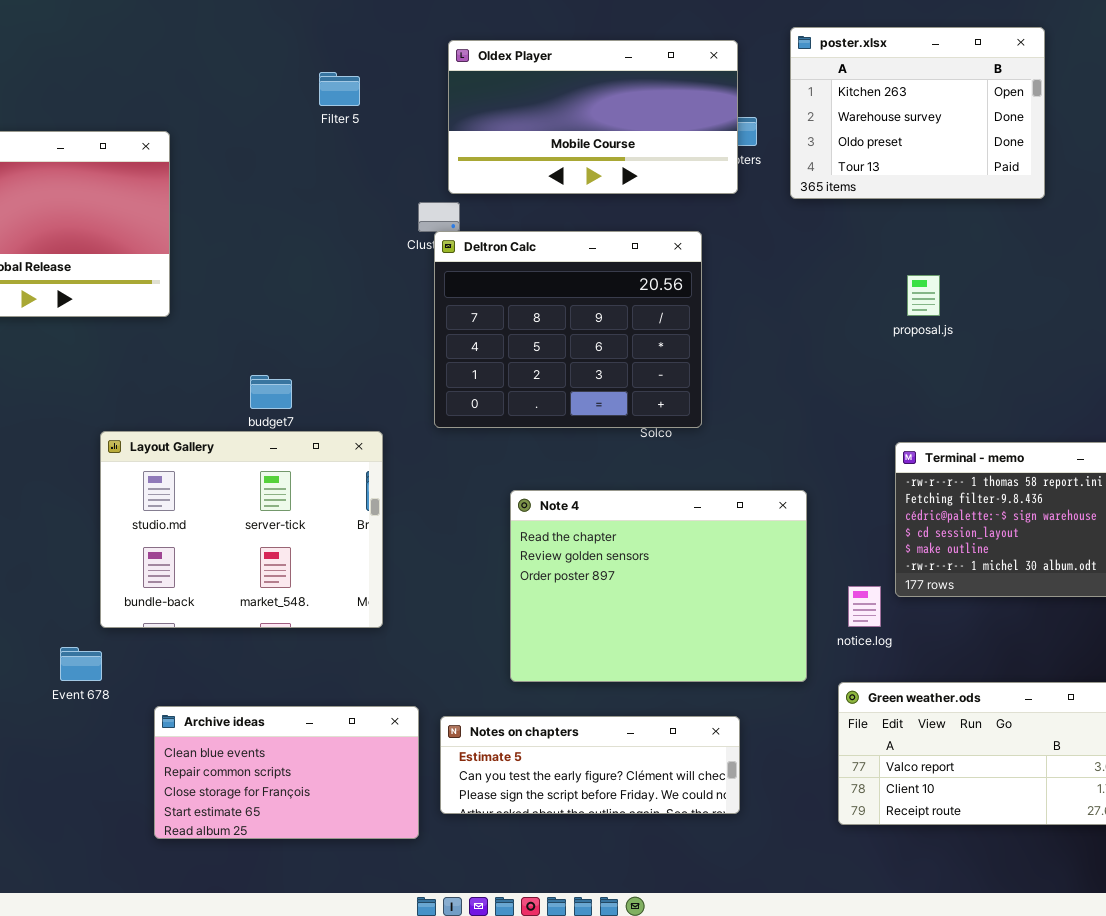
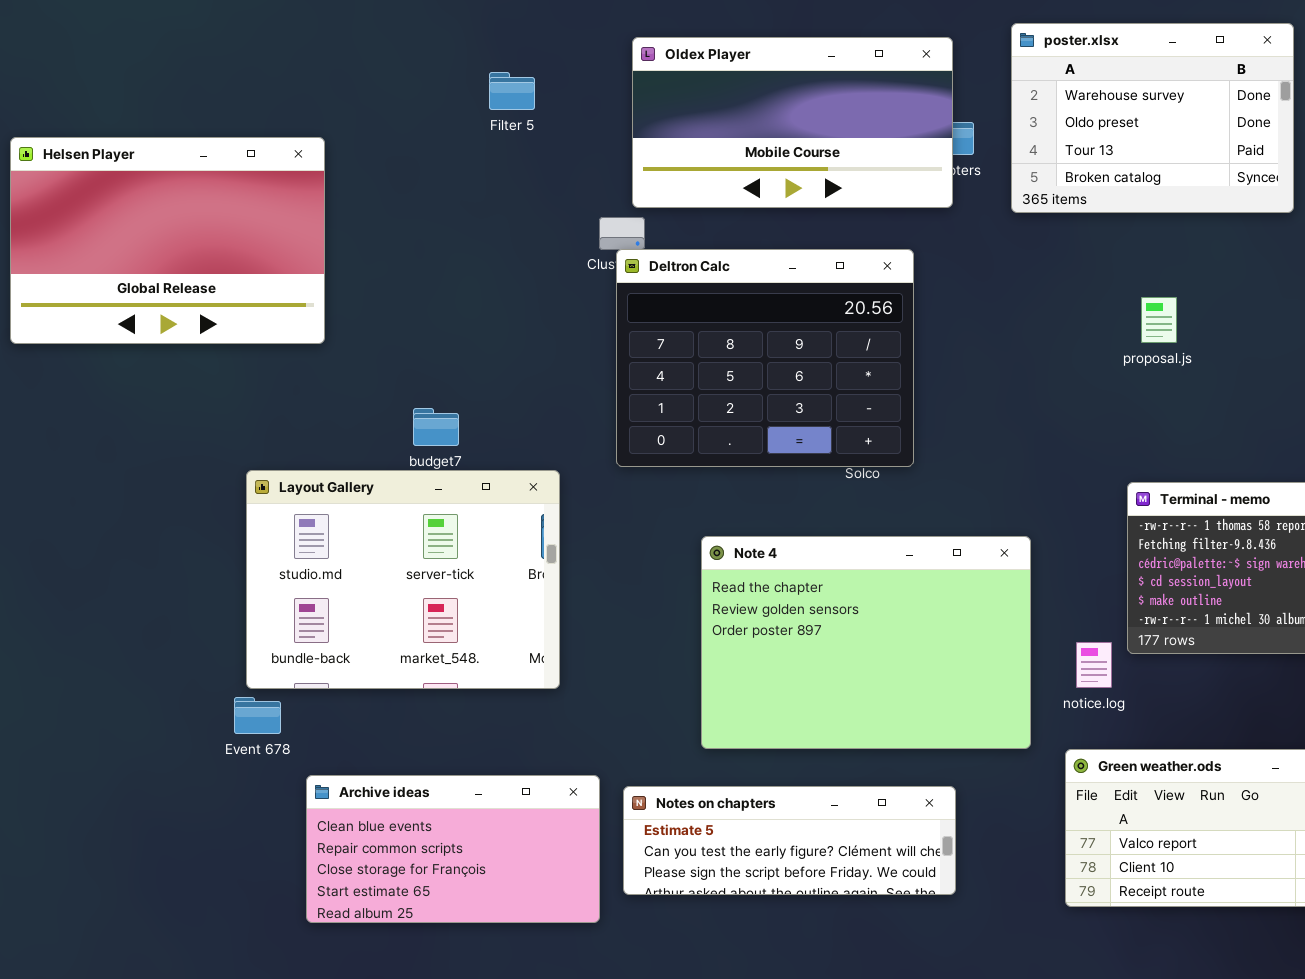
poster.xlsx: [790,27,1045,199] -> [1011,23,1294,213], scrolled down 1 row
Event 678: [60,647,102,681] -> [234,697,281,734], moved

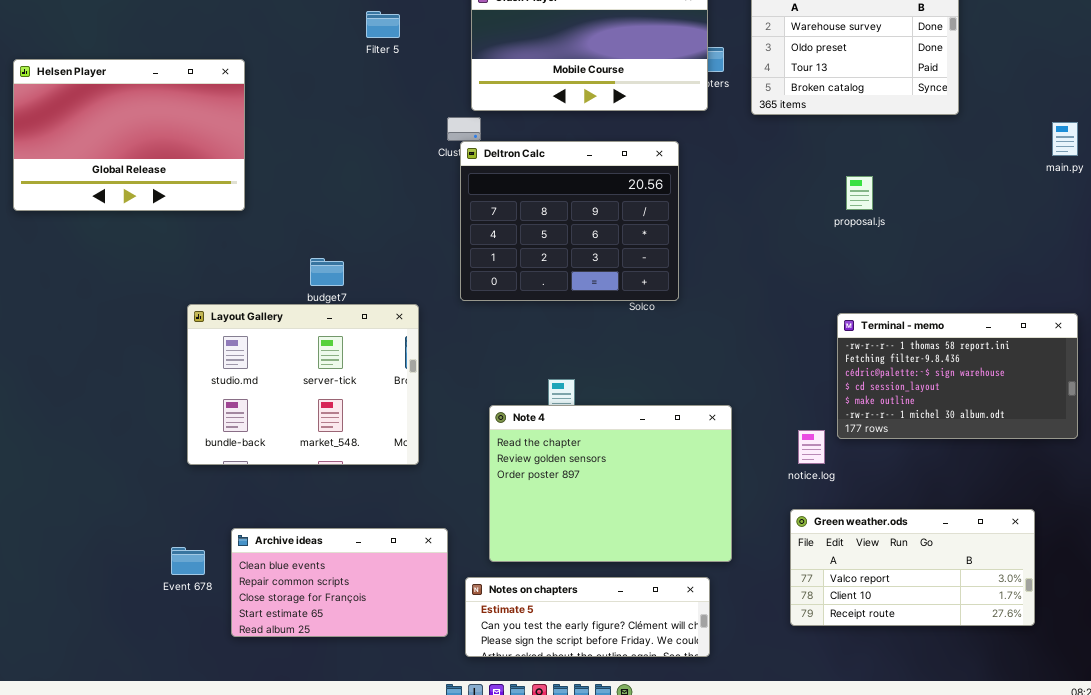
Note 4: [701,536,1031,749] -> [489,405,732,562], moved
Event 678: [234,697,281,734] -> [171,547,205,575], moved
Notes on chapters: [623,786,956,895] -> [465,577,710,657], moved

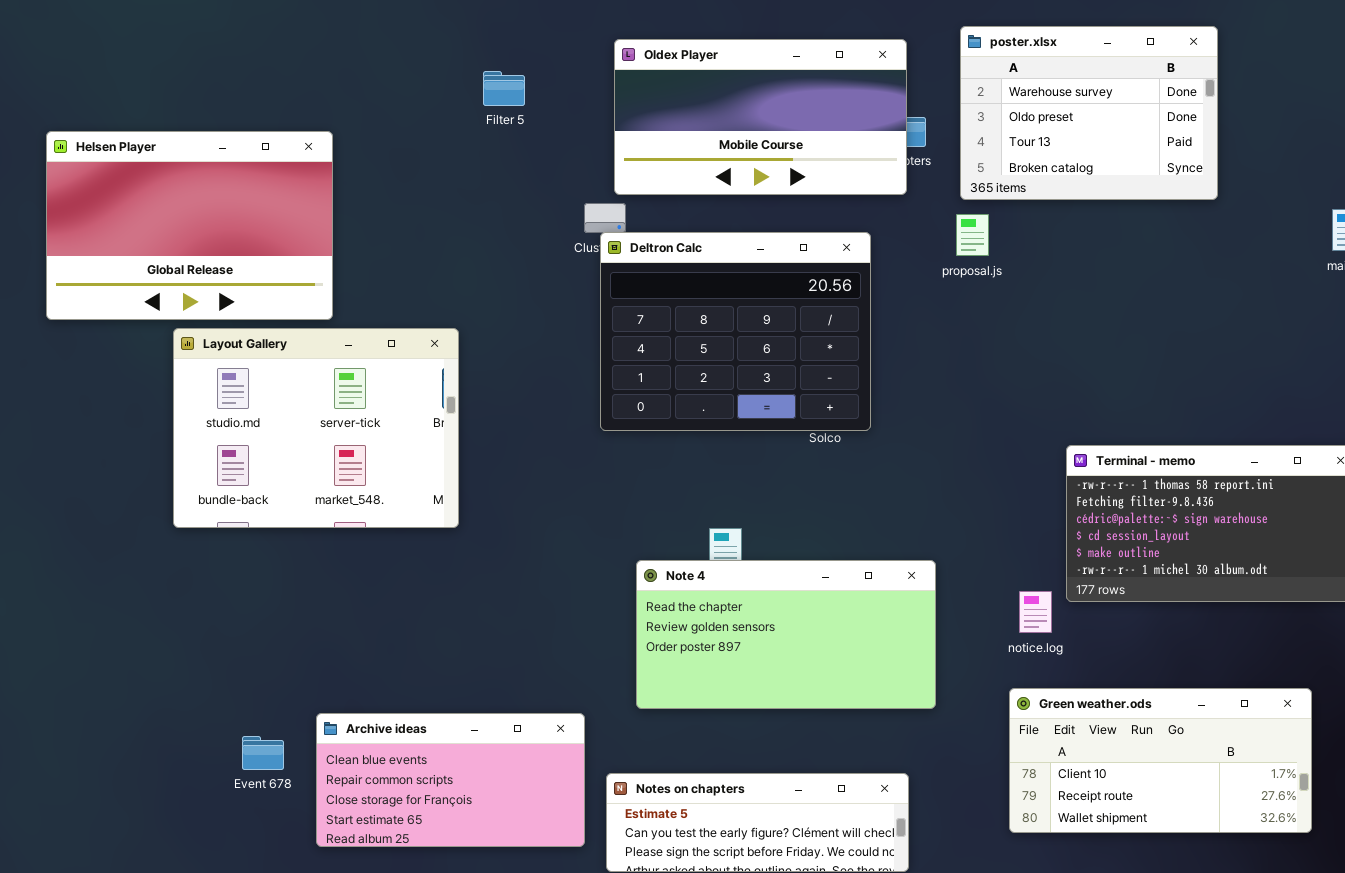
proposal.js: [846,176,873,210] -> [956,214,989,256], moved
Layout Gallery: [187,304,419,465] -> [173,328,459,528], moved
Note 4: [489,405,732,562] -> [636,560,936,709], resized
Green weather.ods: [790,509,1035,626] -> [1009,688,1312,833], scrolled down 1 row

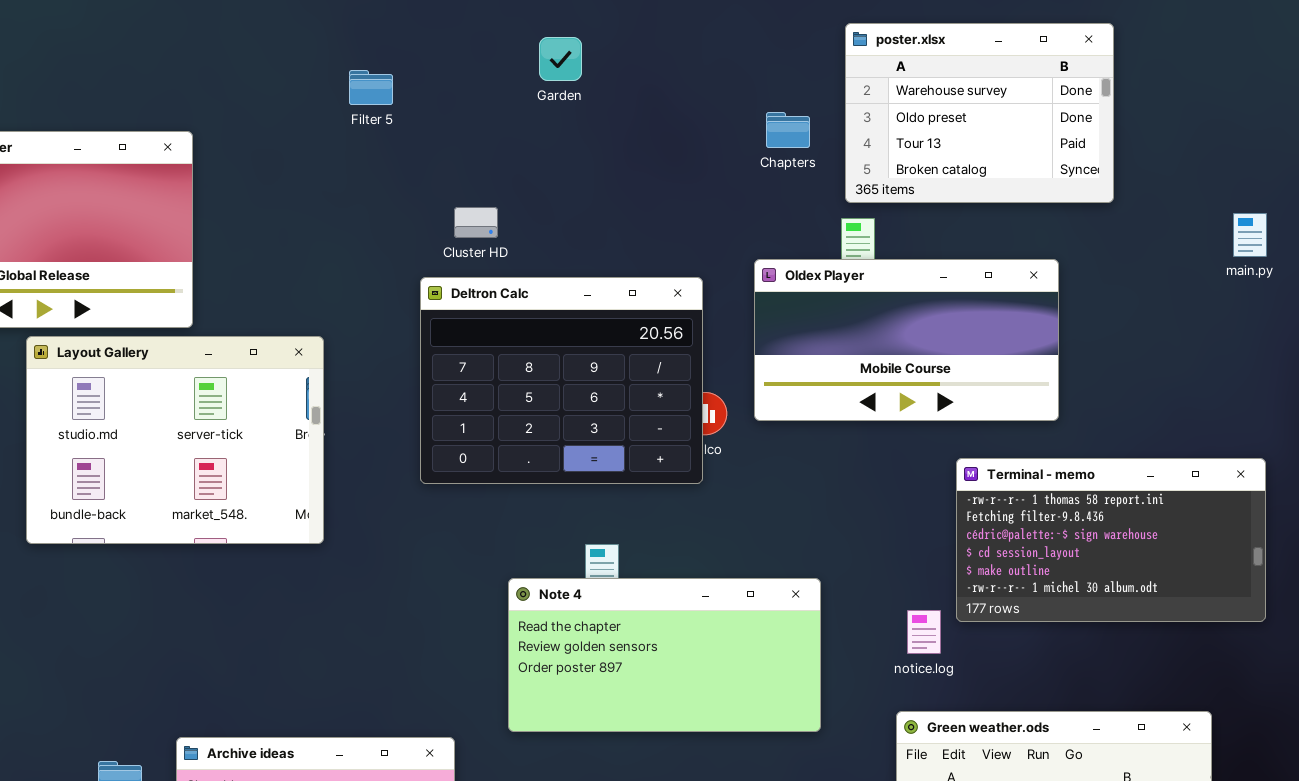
Oldex Player: [614,39,907,195] -> [754,259,1059,421], moved
Deltron Calc: [600,232,871,431] -> [420,277,703,484], moved

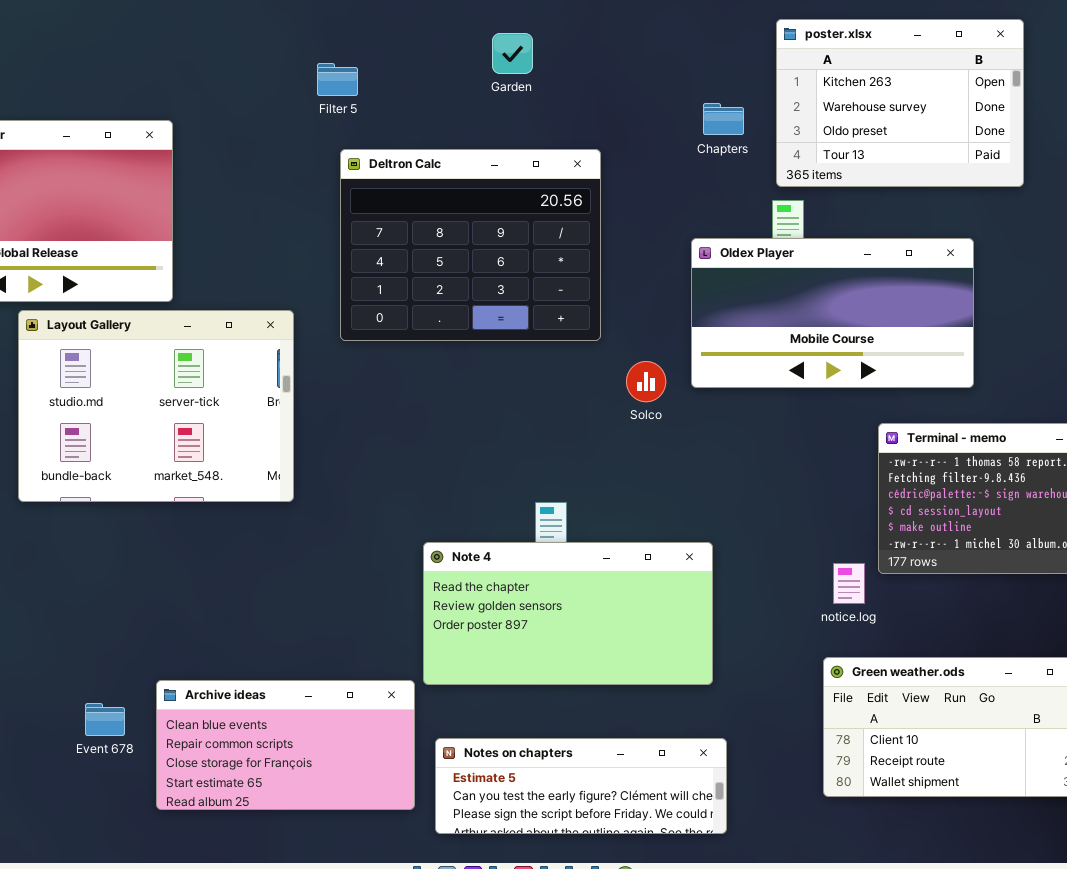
poster.xlsx: [845,23,1114,203] -> [776,19,1024,187], scrolled up 1 row
Deltron Calc: [420,277,703,484] -> [340,149,601,341], moved
Note 4: [508,578,821,732] -> [423,542,713,685], moved

